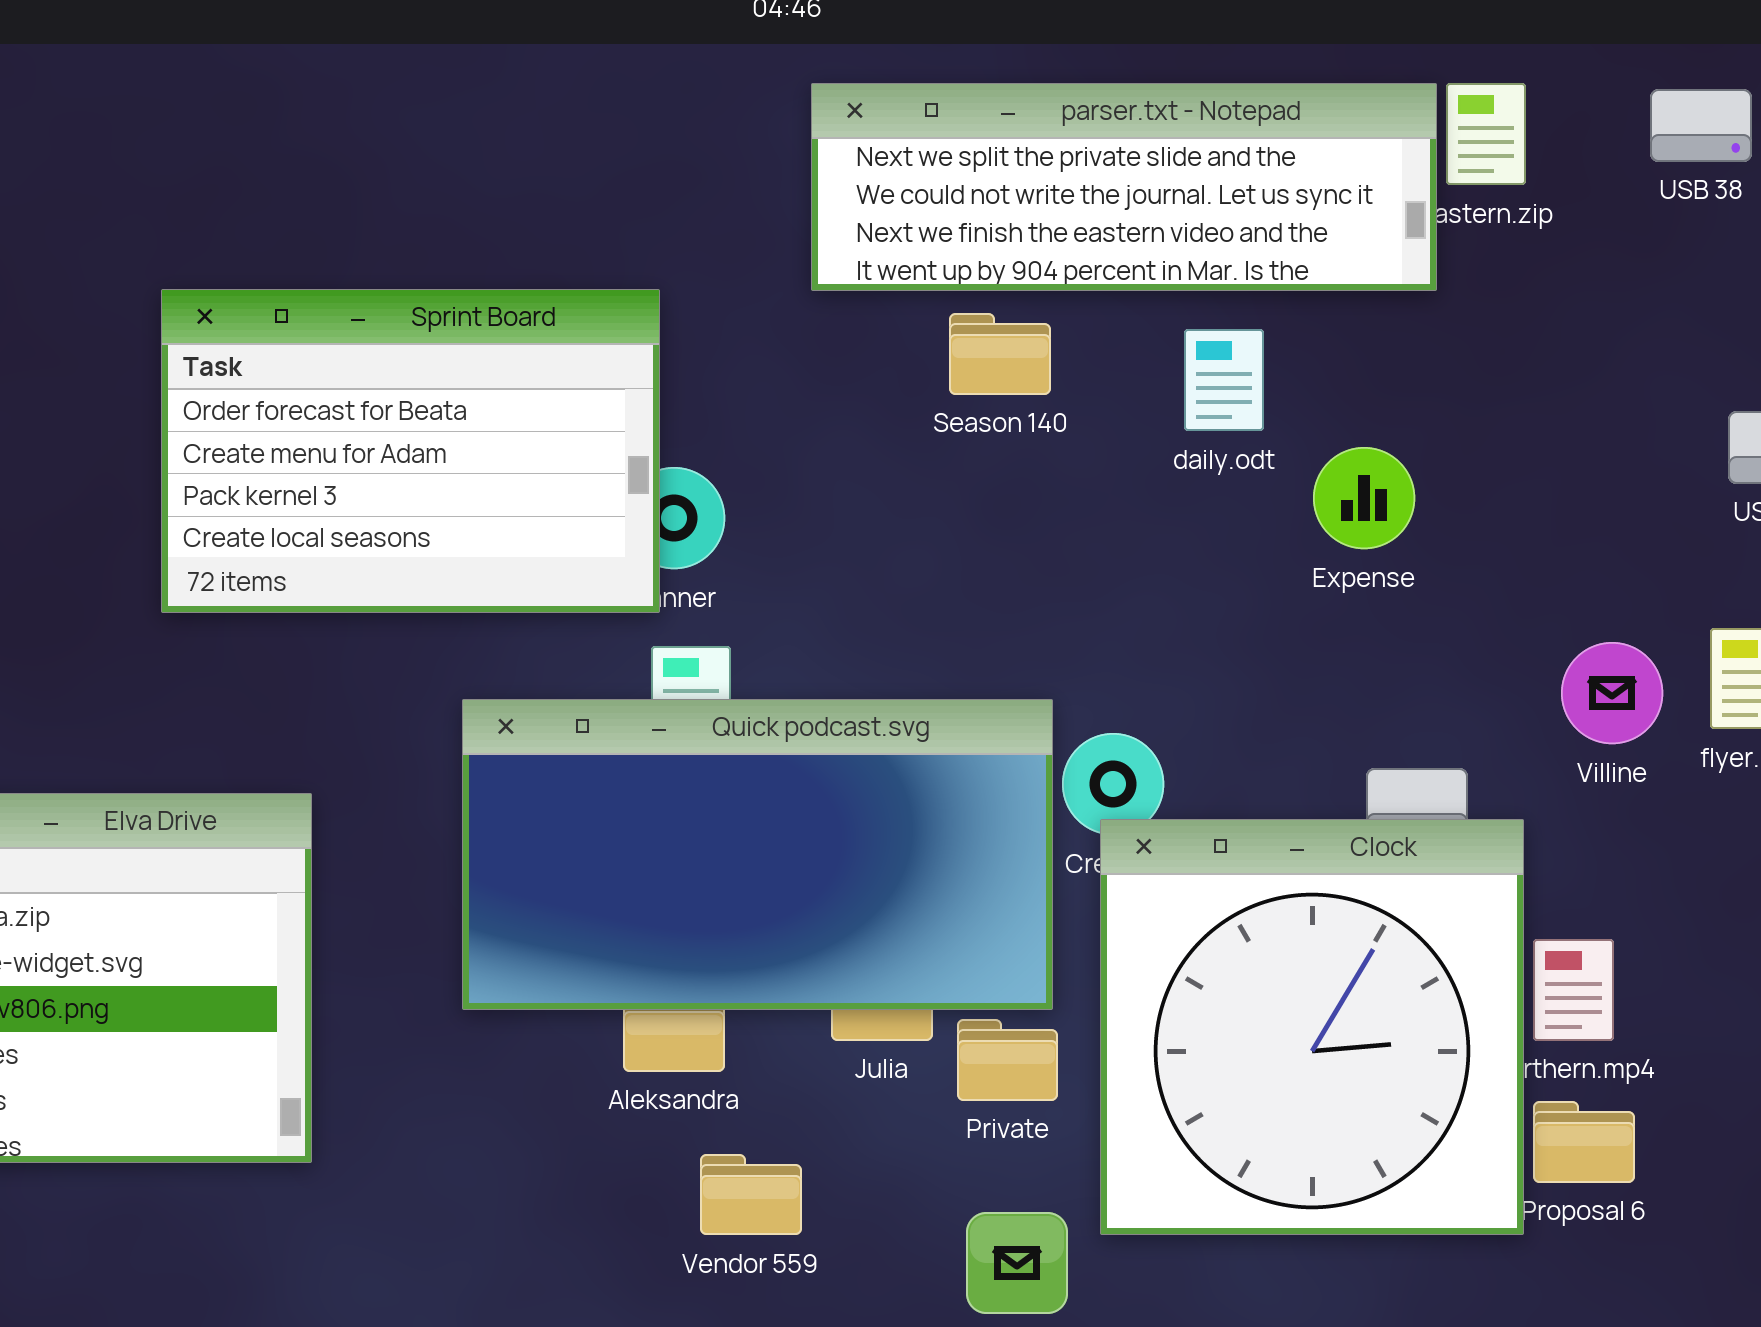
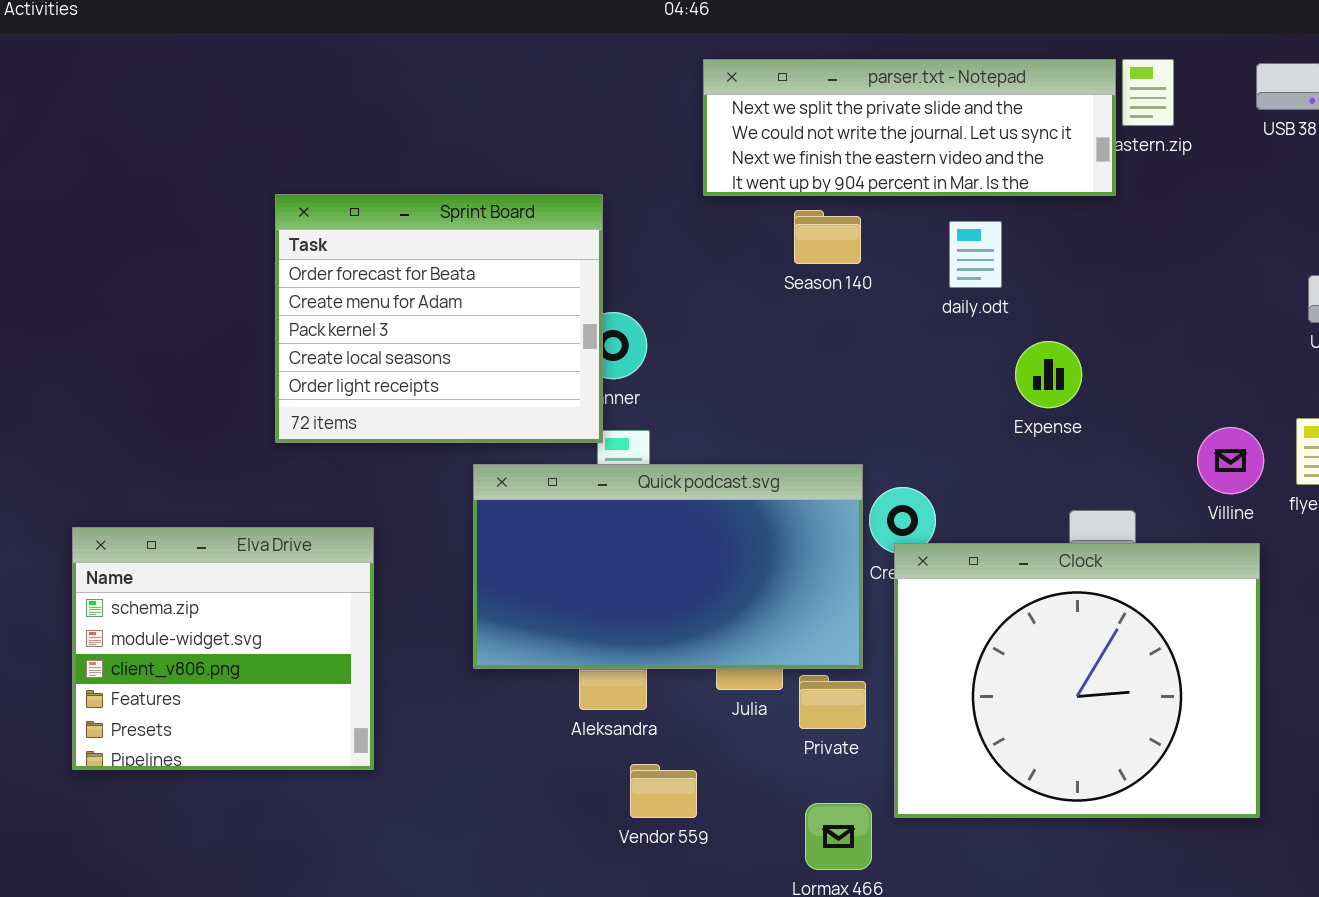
Sprint Board: [161,289,660,613] -> [275,194,603,443], resized
Expense: [1313,447,1415,549] -> [1015,341,1082,408], moved
Clock: [1100,819,1524,1235] -> [894,543,1260,818], resized

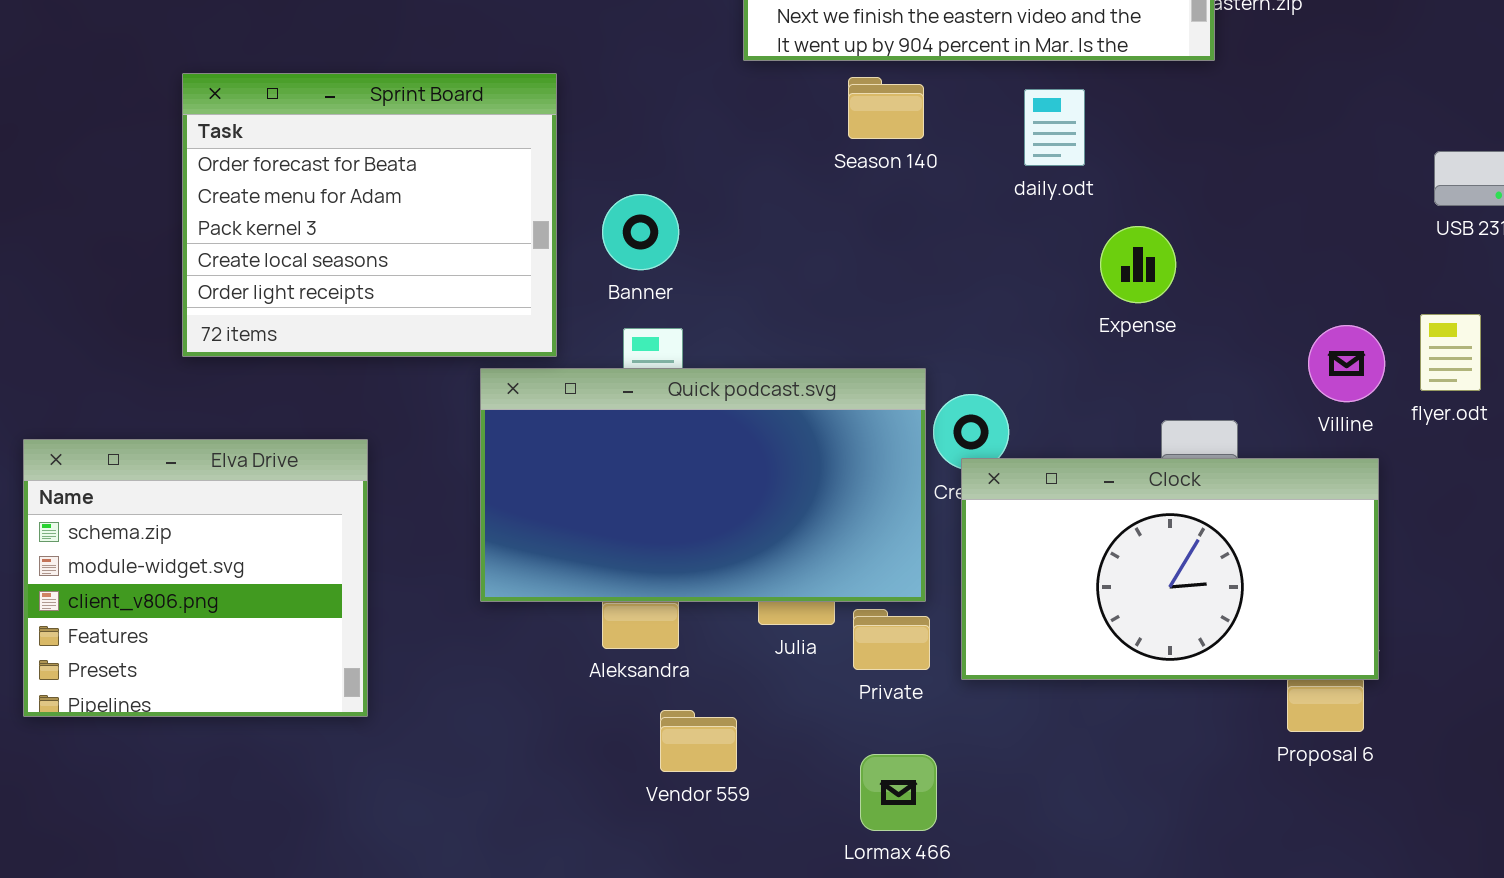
Sprint Board: [275,194,603,443] -> [182,73,557,357], moved
Clock: [894,543,1260,818] -> [961,458,1379,680], resized

